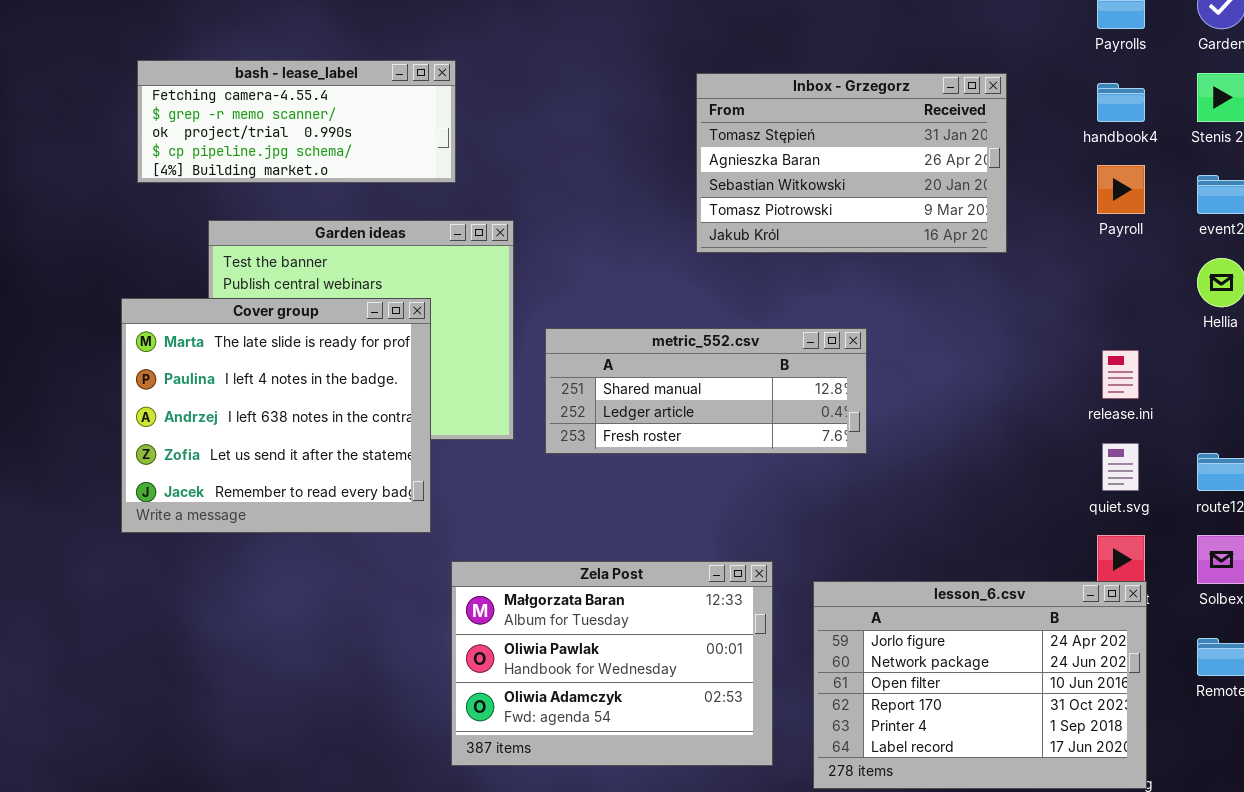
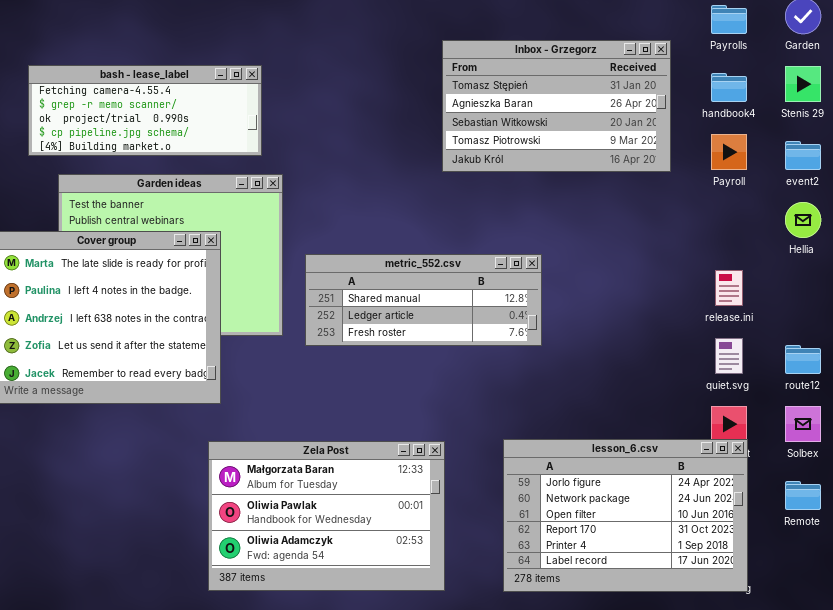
bash - lease_label: [137,60,456,183] -> [28,65,262,156], moved
Inbox - Grzegorz: [696,73,1007,253] -> [442,40,671,172], moved
Zela Post: [451,561,773,766] -> [208,441,445,591], moved

